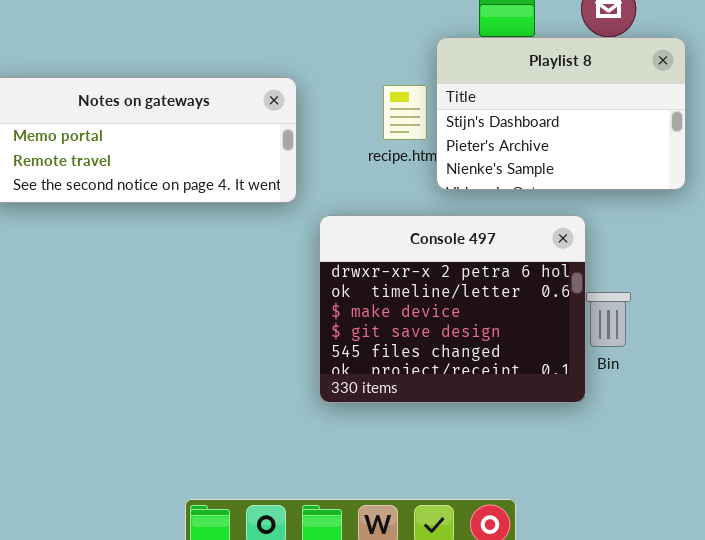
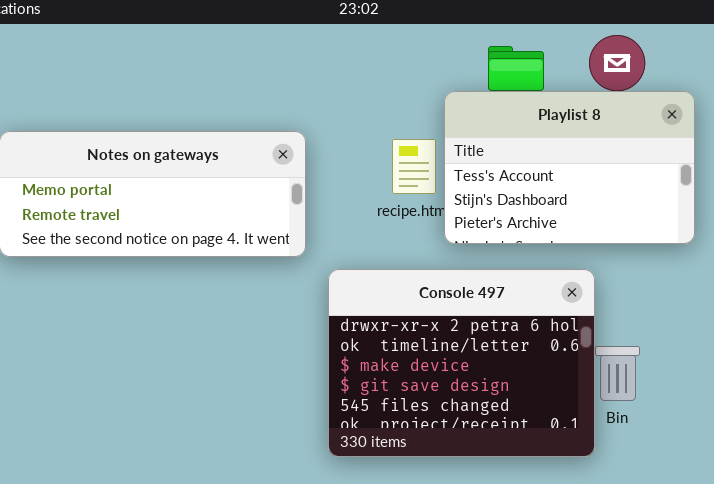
Playlist 8: [436,37,686,190] -> [444,91,695,244], scrolled up 1 row

